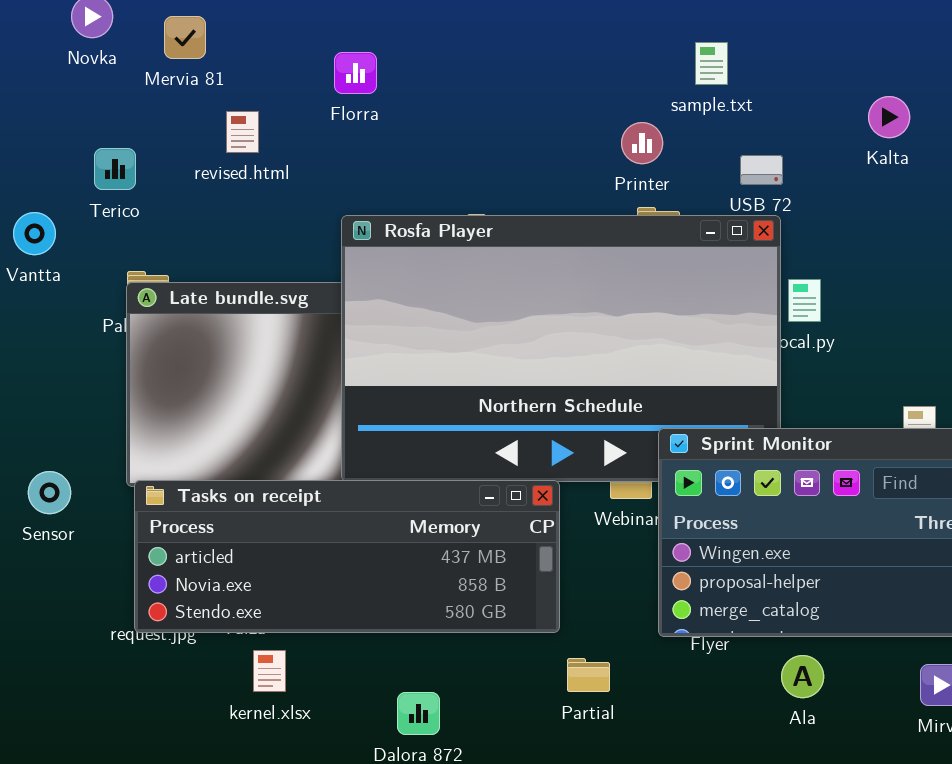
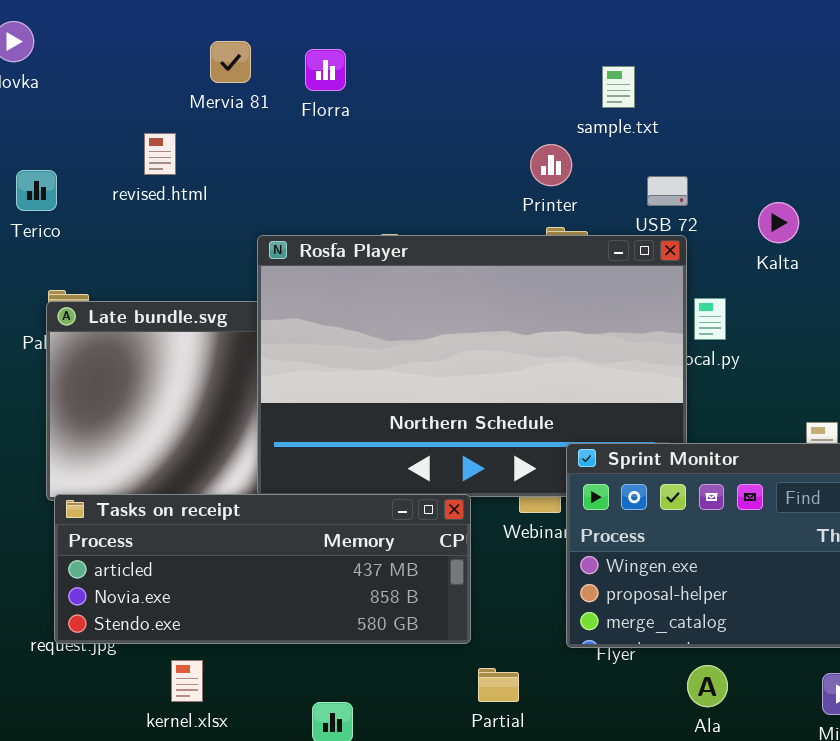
Mervia 81: [164,16,206,59] -> [210,41,251,83], moved
Florra: [334,52,377,94] -> [305,49,346,91], moved
Kalta: [868,96,910,138] -> [758,202,799,243], moved

